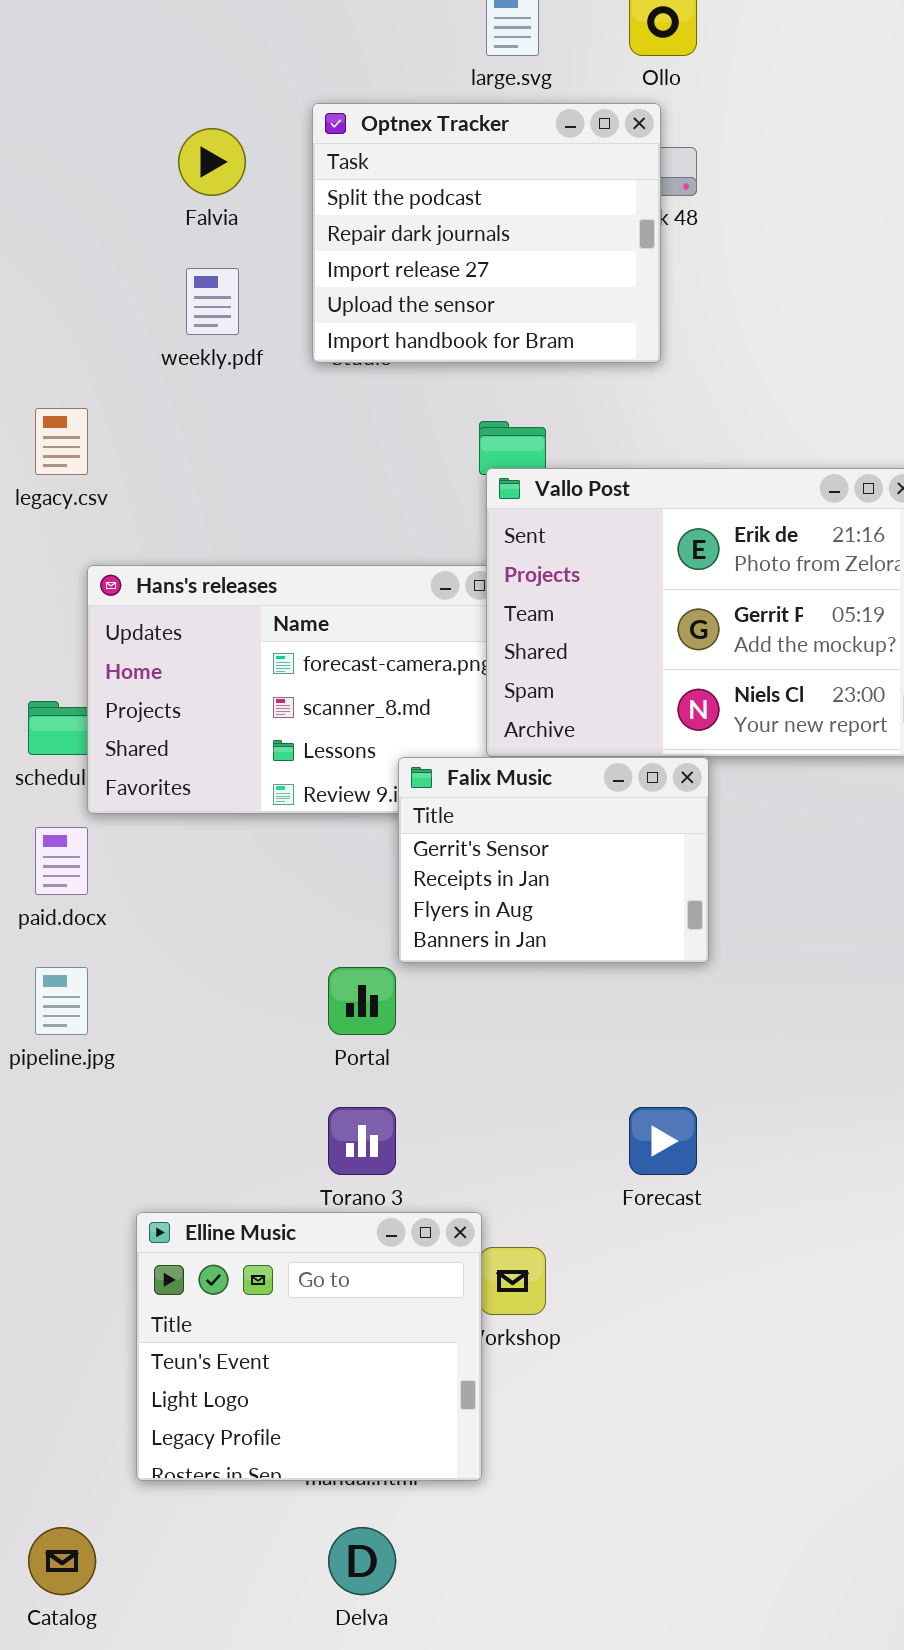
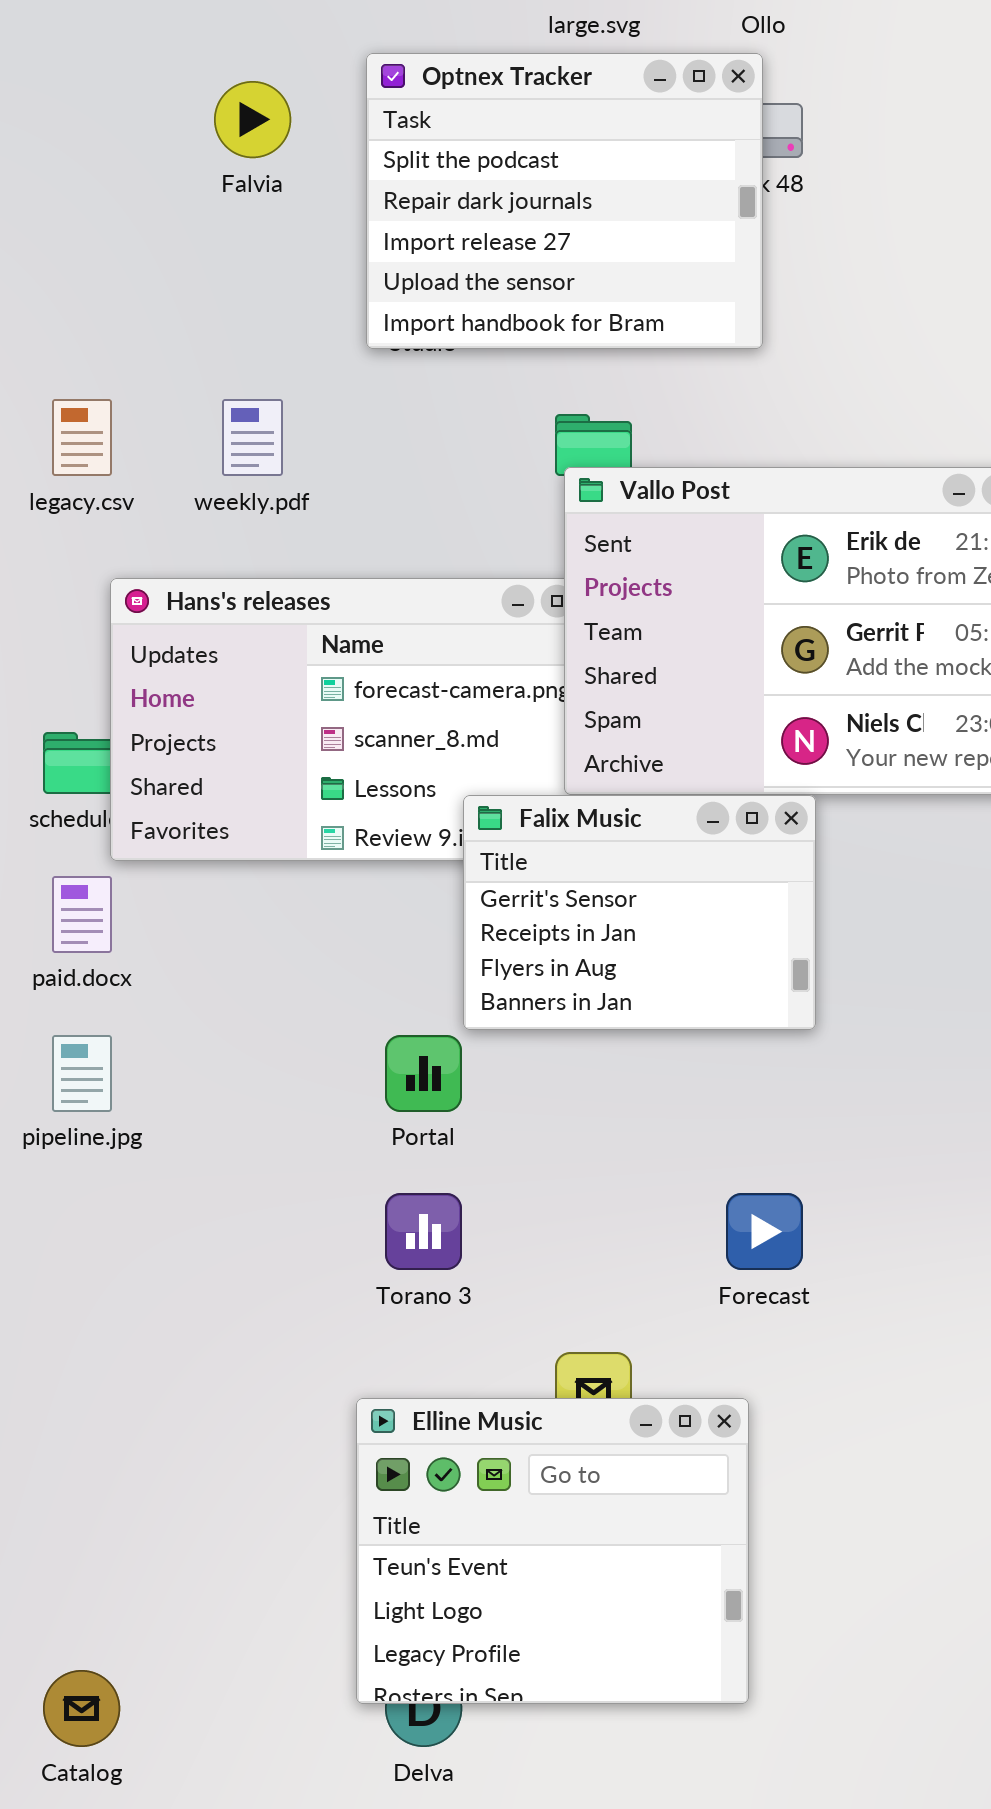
weekly.pdf: [186,268,239,335] -> [222,399,283,476], moved
Elline Music: [136,1212,482,1481] -> [356,1398,749,1704], moved

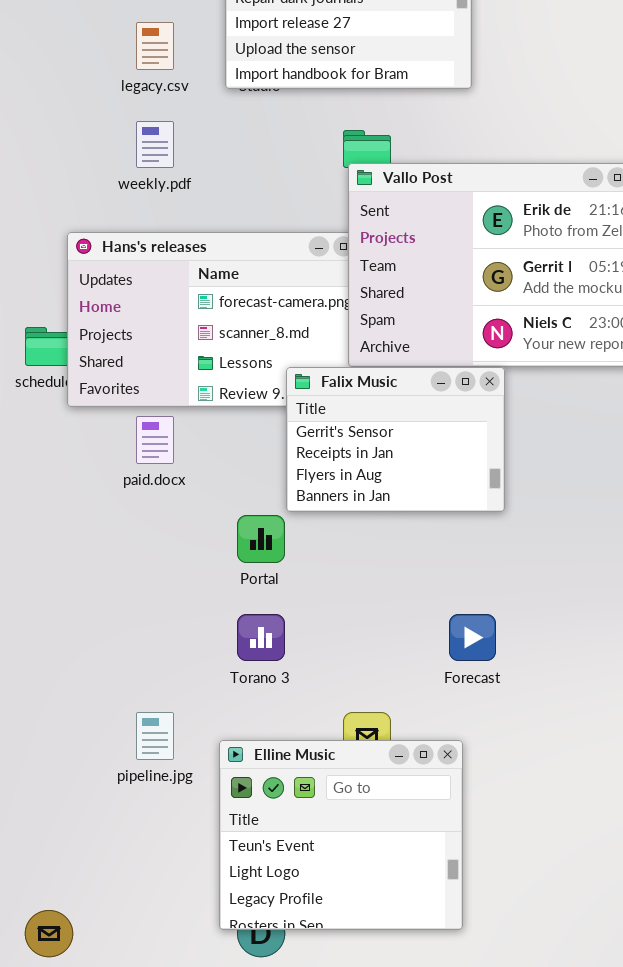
legacy.csv: [52,399,112,476] -> [136,22,174,70], moved
paid.docx: [52,876,112,953] -> [136,416,174,464], moved
pipeline.jpg: [52,1035,112,1112] -> [136,712,174,760], moved

